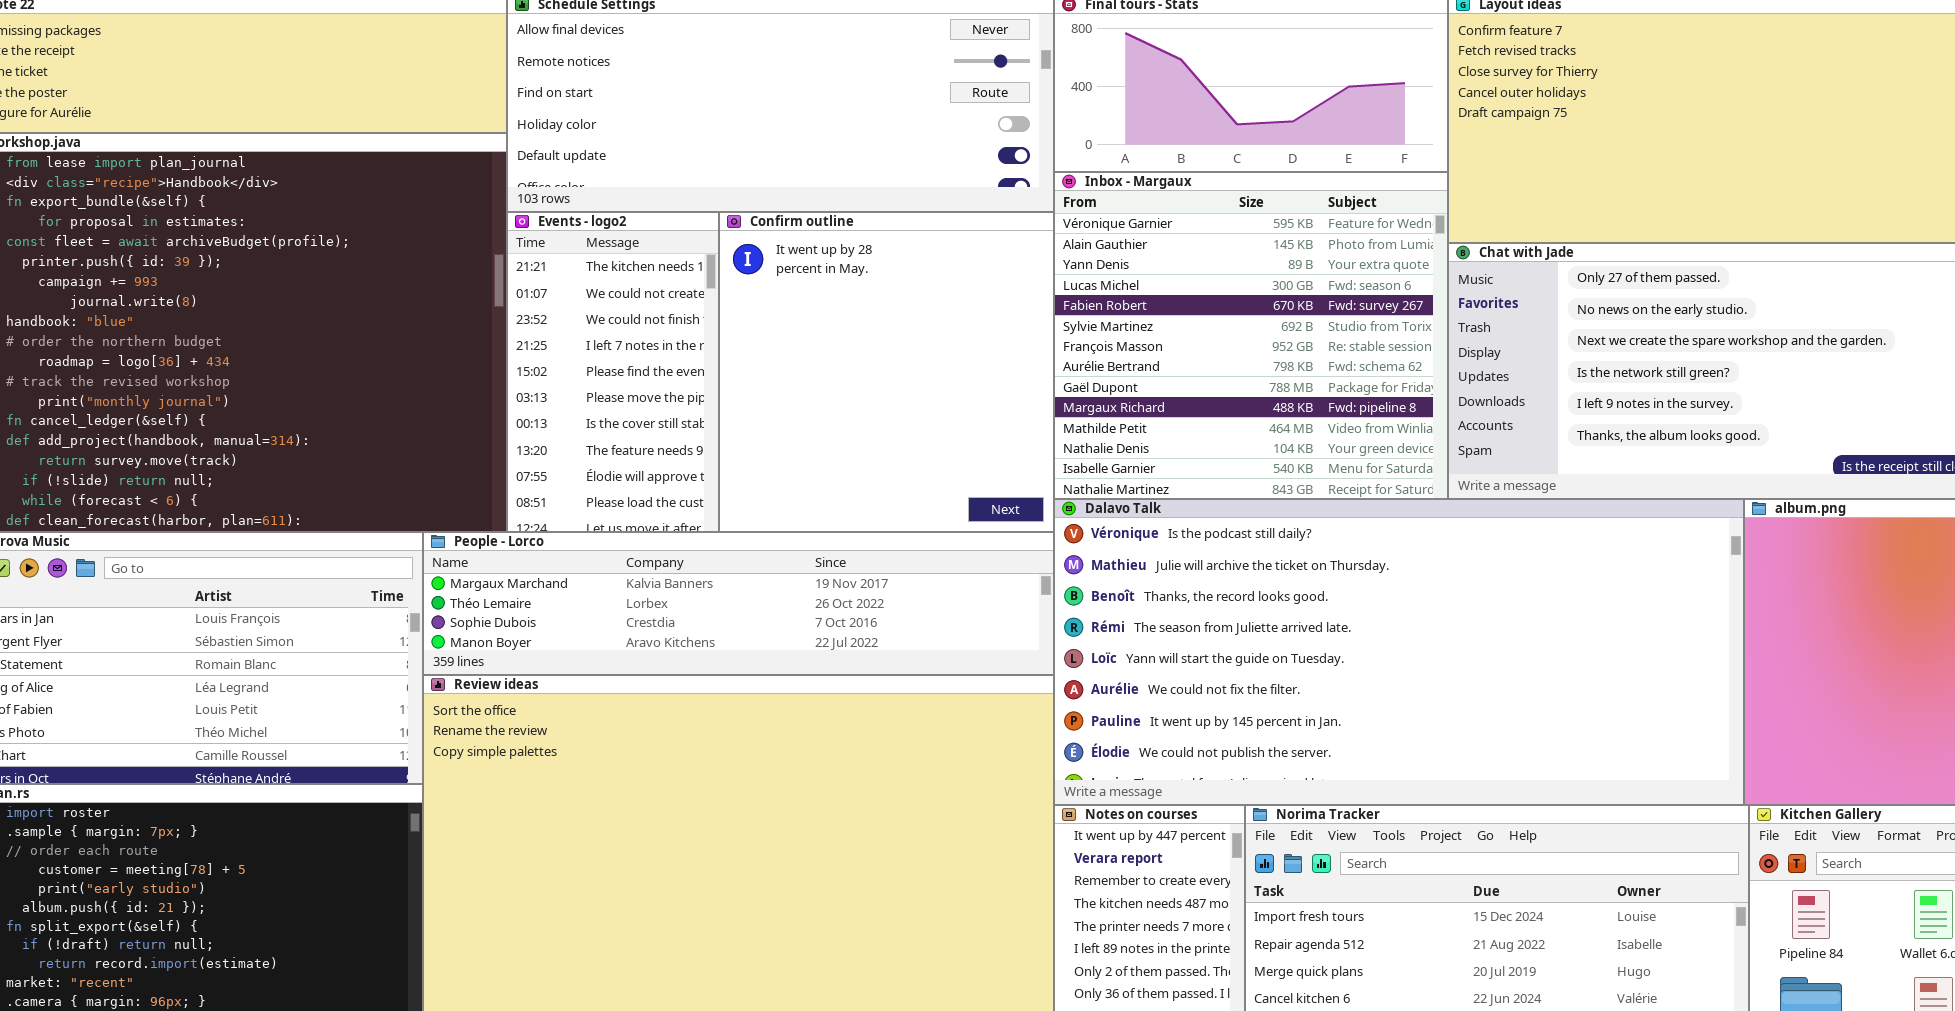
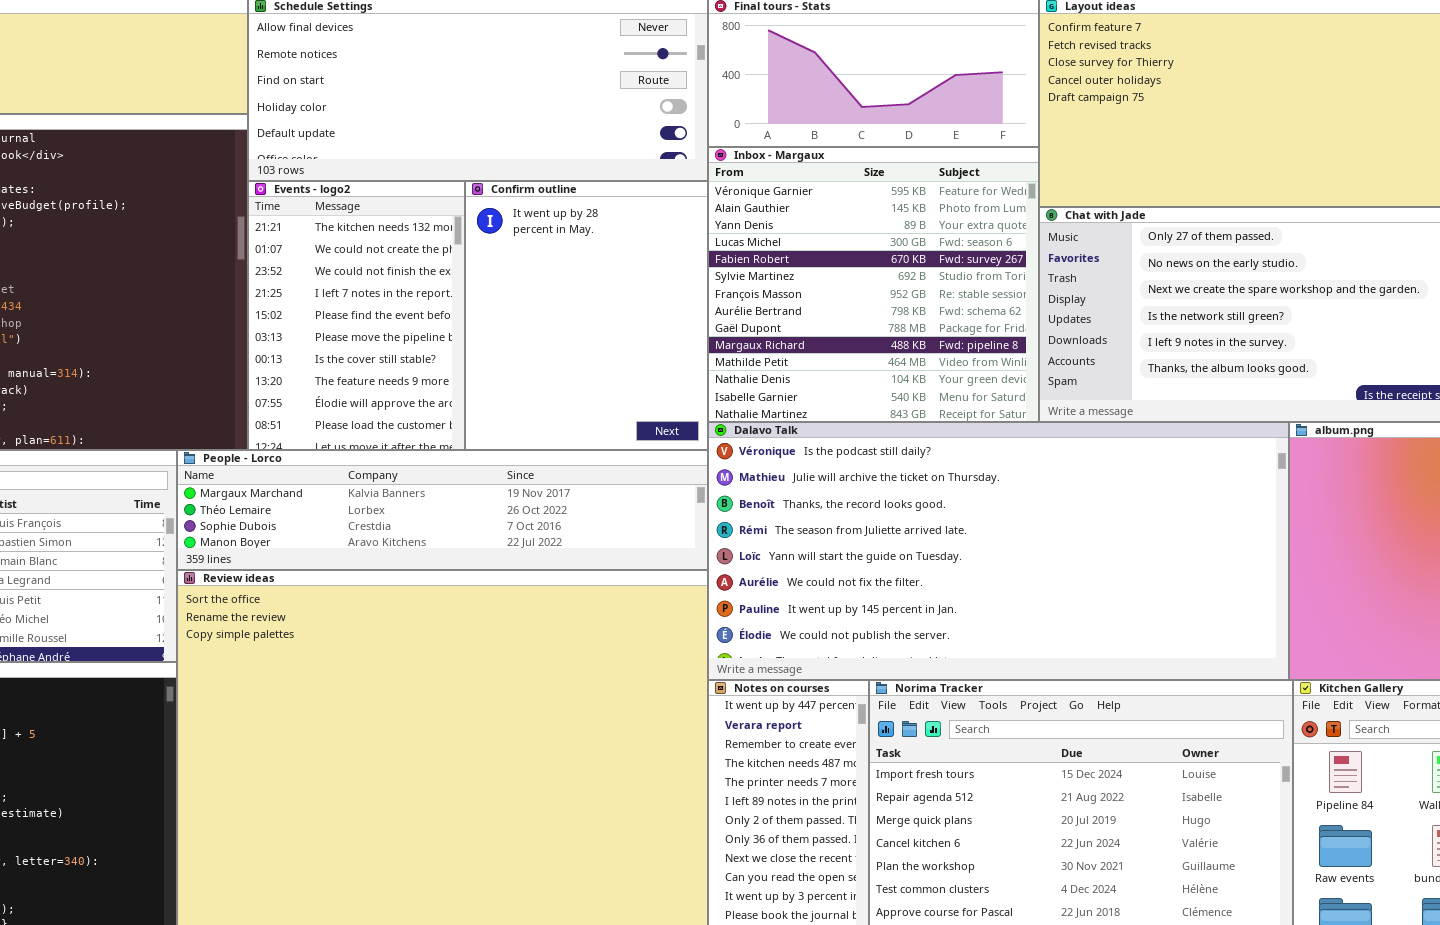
Events - logo2: [507,212,719,532] -> [248,181,465,450], resized
Confirm outline: [719,212,1054,532] -> [465,181,708,450], resized

